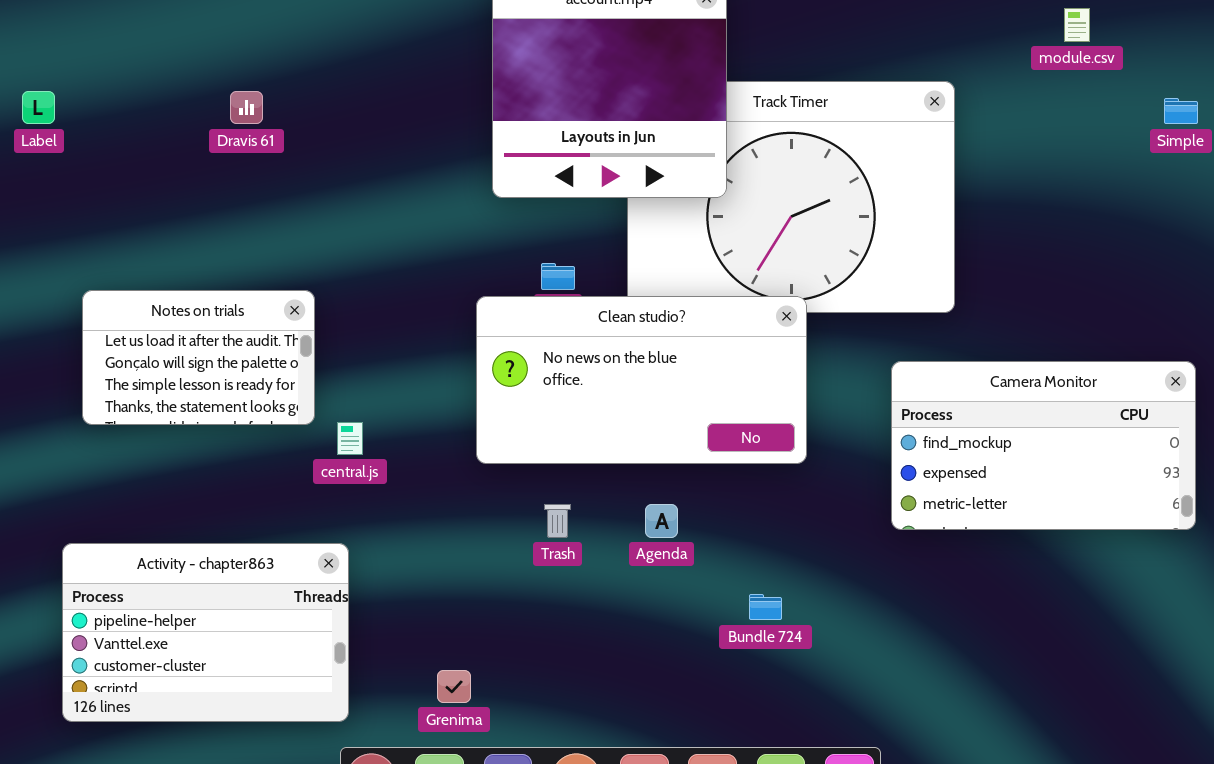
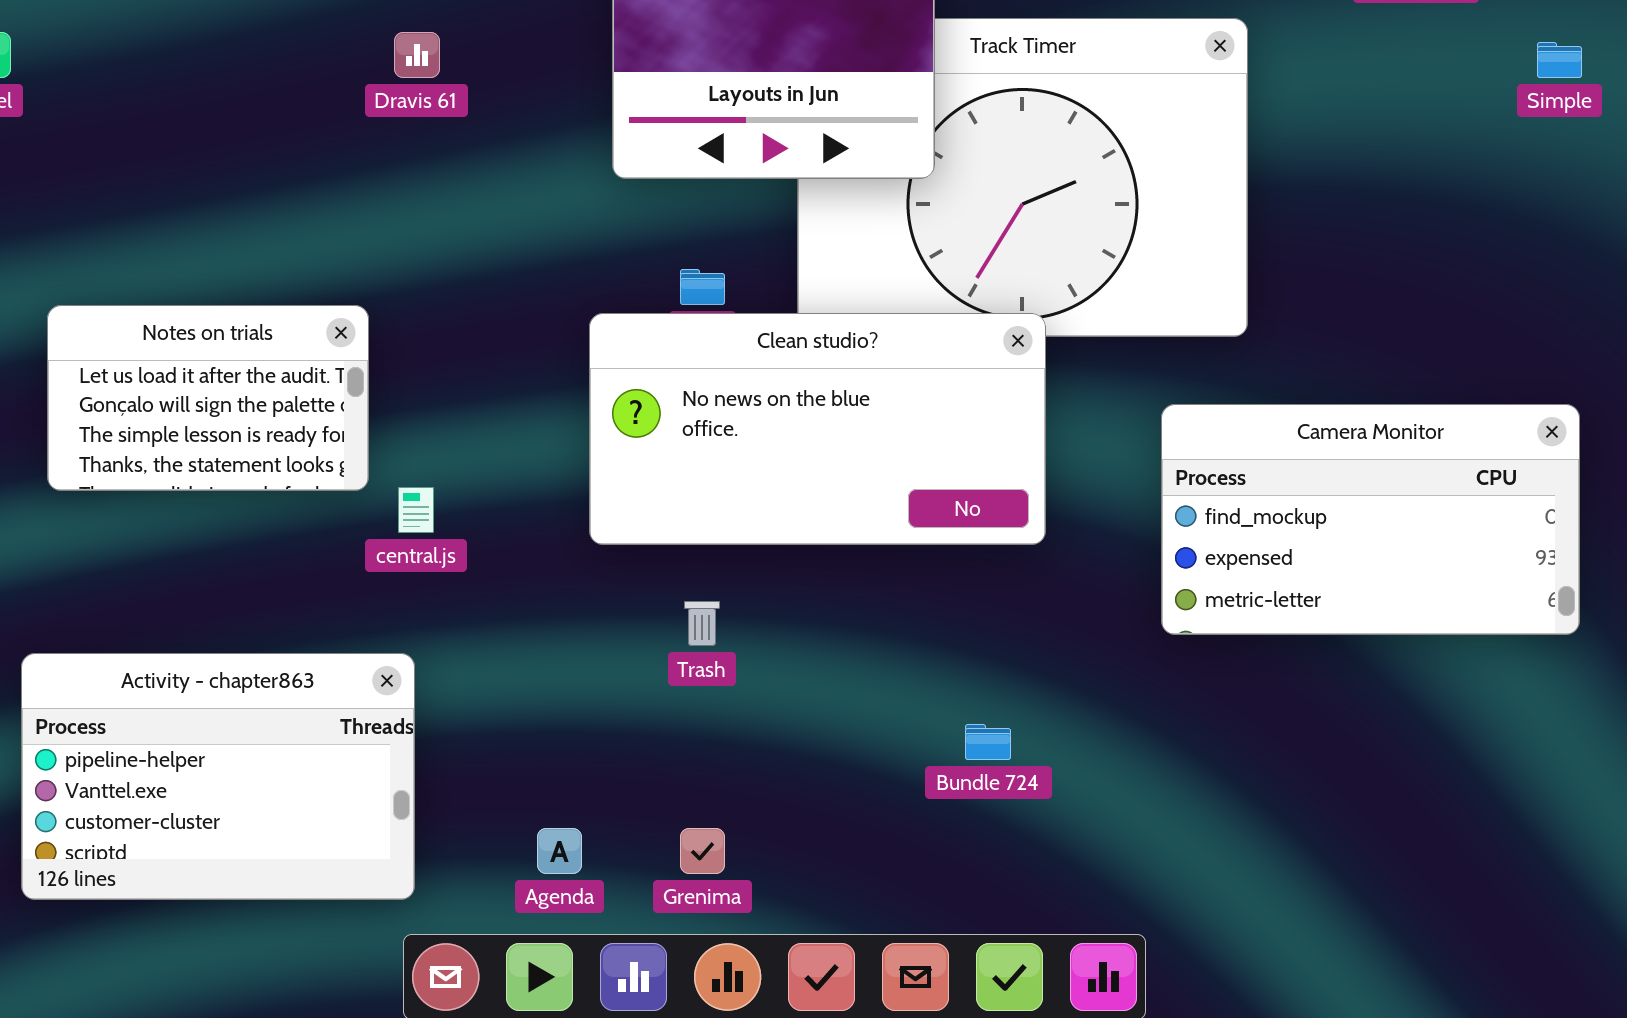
Dravis 61: [230,91,263,124] -> [394,32,440,78], moved
Agenda: [645,504,678,538] -> [537,828,582,874], moved
Grenima: [437,670,471,703] -> [680,828,725,874], moved

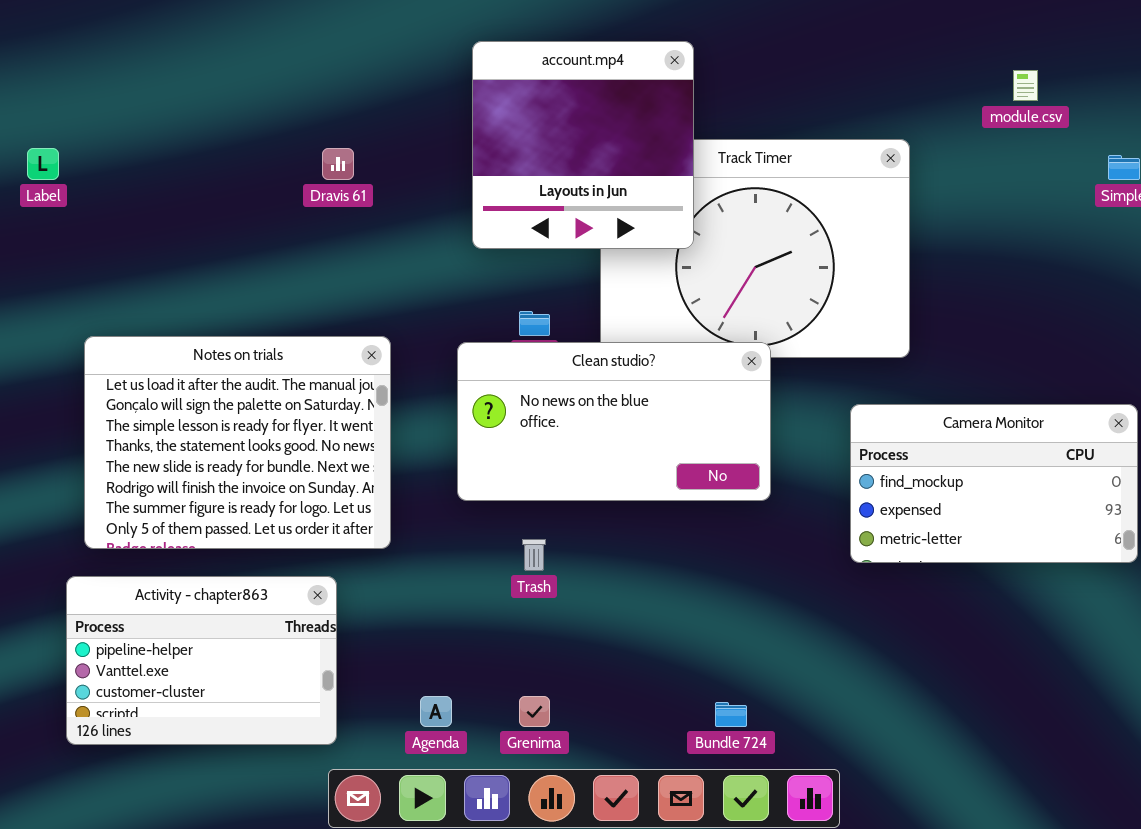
Notes on trials: [47,305,369,491] -> [84,336,391,549], resized
Bundle 724: [965,724,1011,760] -> [715,702,747,727], moved

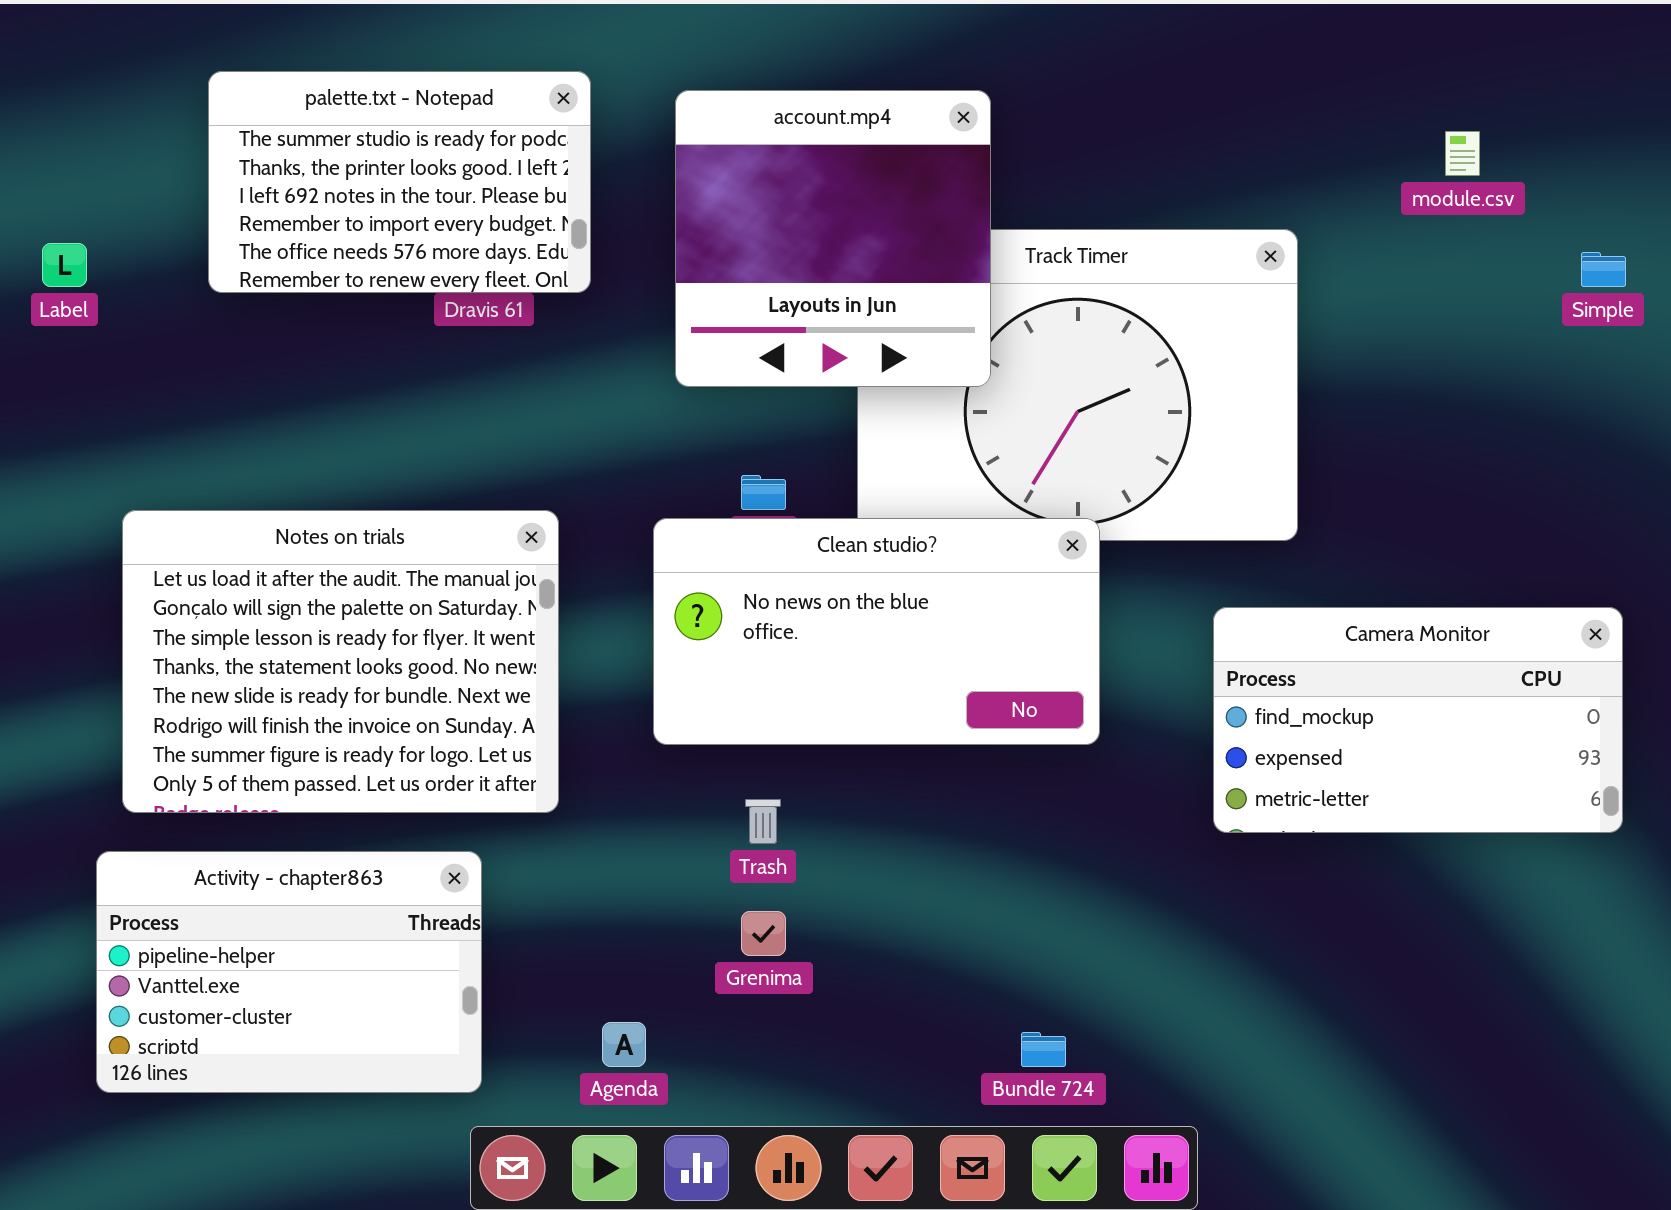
palette.txt - Notepad: none -> [208,71,591,293], opened
Grenima: [519,696,550,727] -> [741,911,786,956], moved

